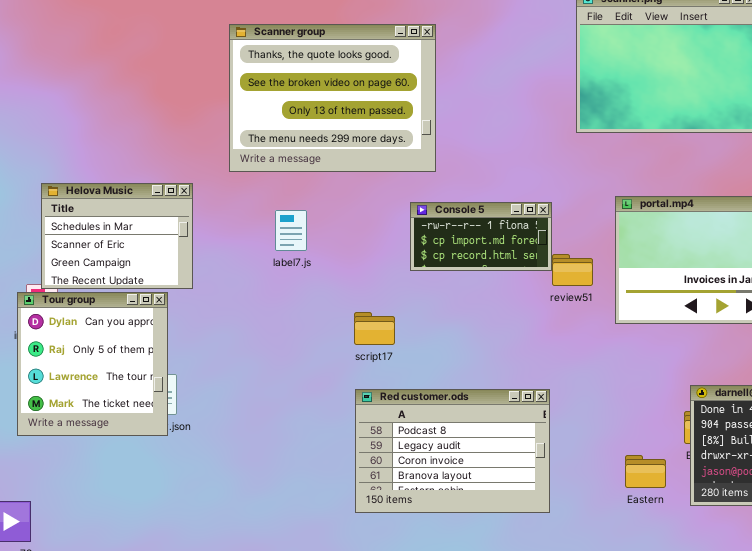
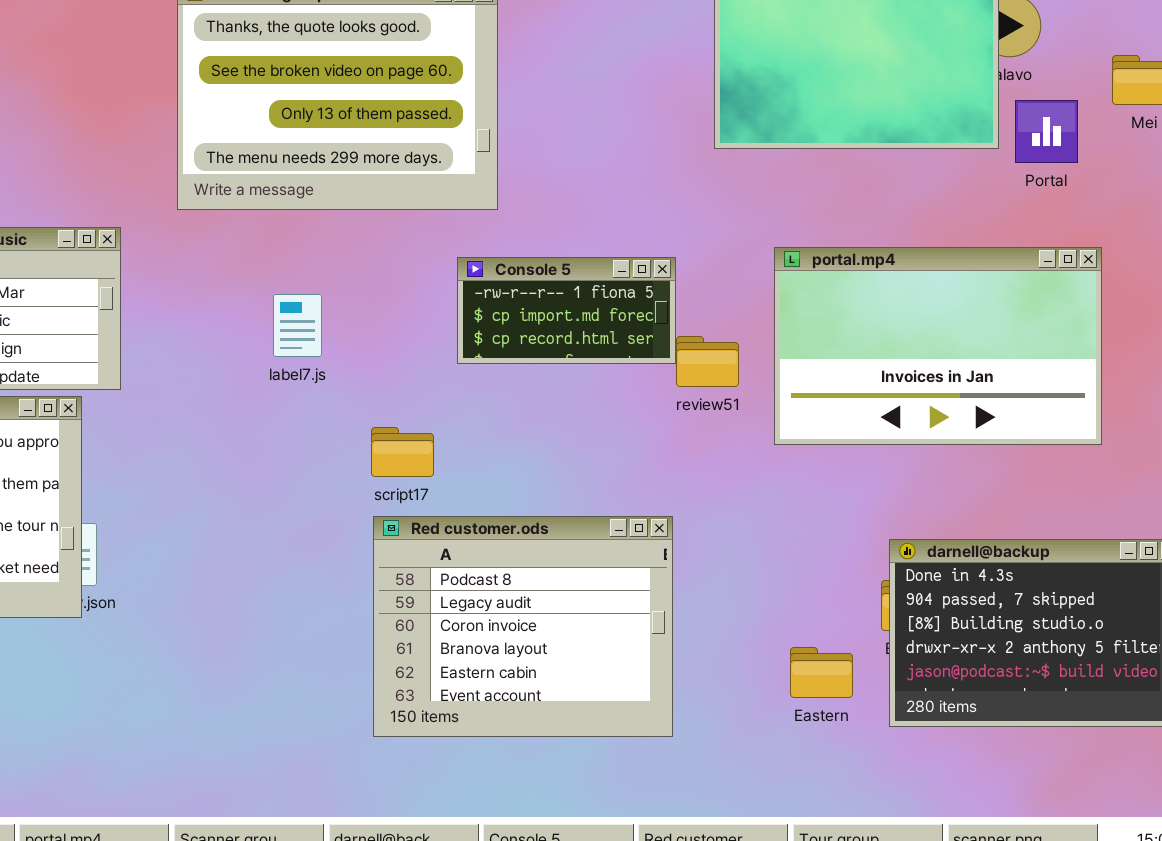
label7.js: [275,210,307,251] -> [273,294,322,357], moved
Red customer.ods: [355,389,550,513] -> [373,516,673,737], resized

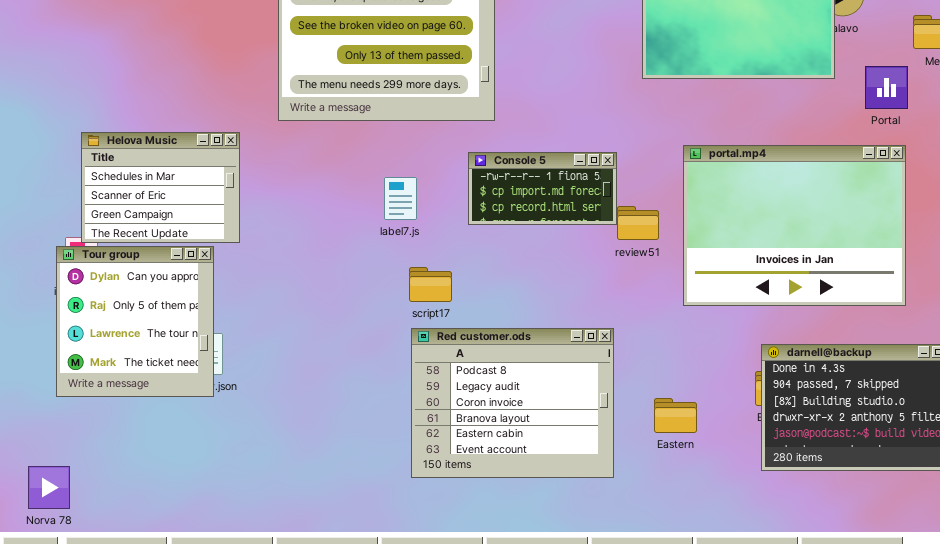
Portal: [1015,100,1078,163] -> [865,66,908,109], moved
portal.mp4: [774,247,1102,445] -> [683,145,906,306], resized
label7.js: [273,294,322,357] -> [384,177,417,220], moved
Eastern: [790,647,853,698] -> [654,398,697,433], moved

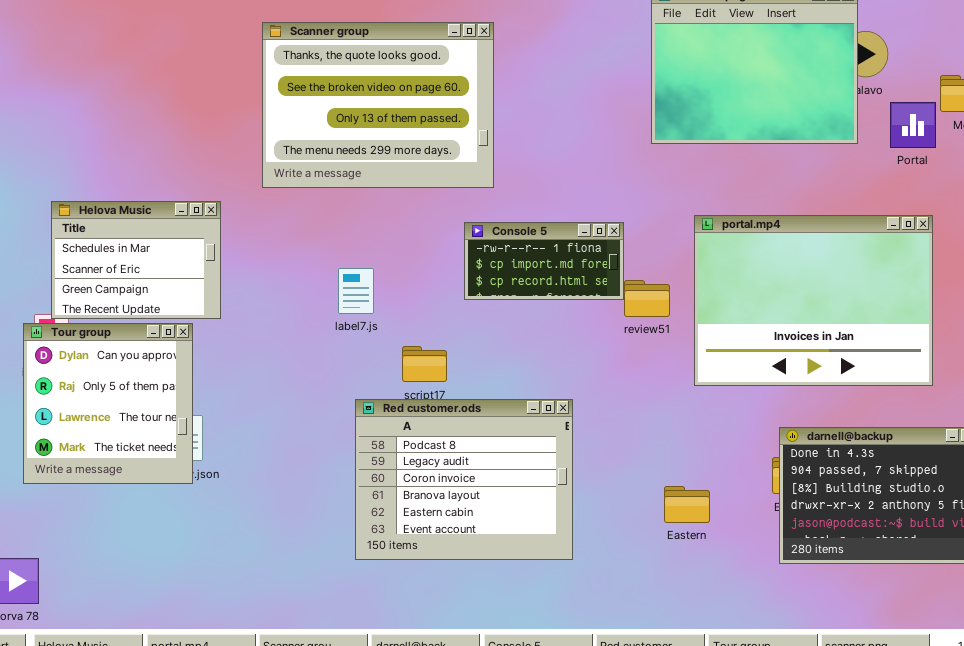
Portal: [865,66,908,109] -> [890,102,936,148], moved
label7.js: [384,177,417,220] -> [338,268,374,314], moved
Red customer.ods: [411,328,614,478] -> [355,399,573,560], moved

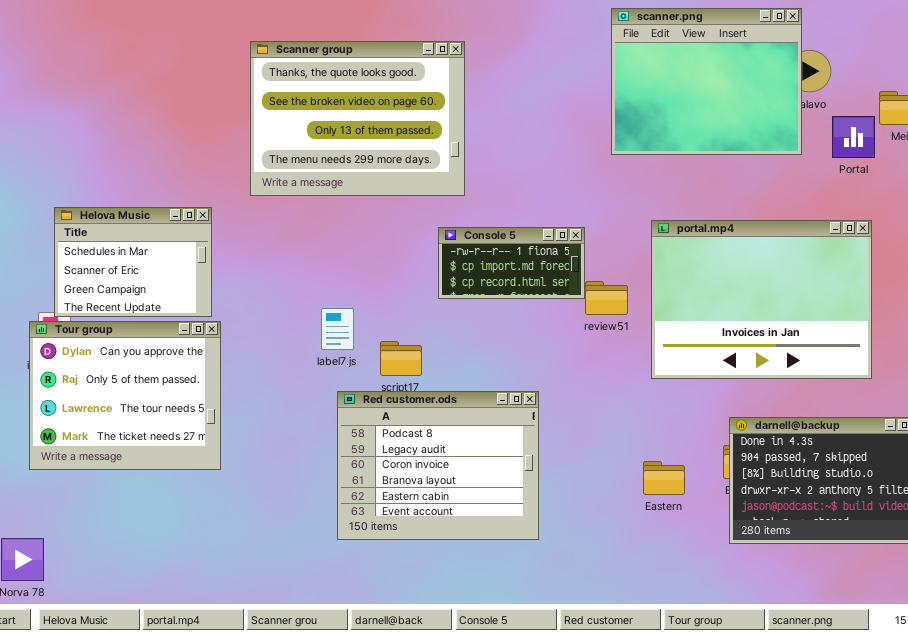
label7.js: [338,268,374,314] -> [321,308,354,350], moved
Tour group: [23,323,193,484] -> [29,321,221,470], resized
Eastern: [664,486,710,523] -> [643,461,685,495], moved

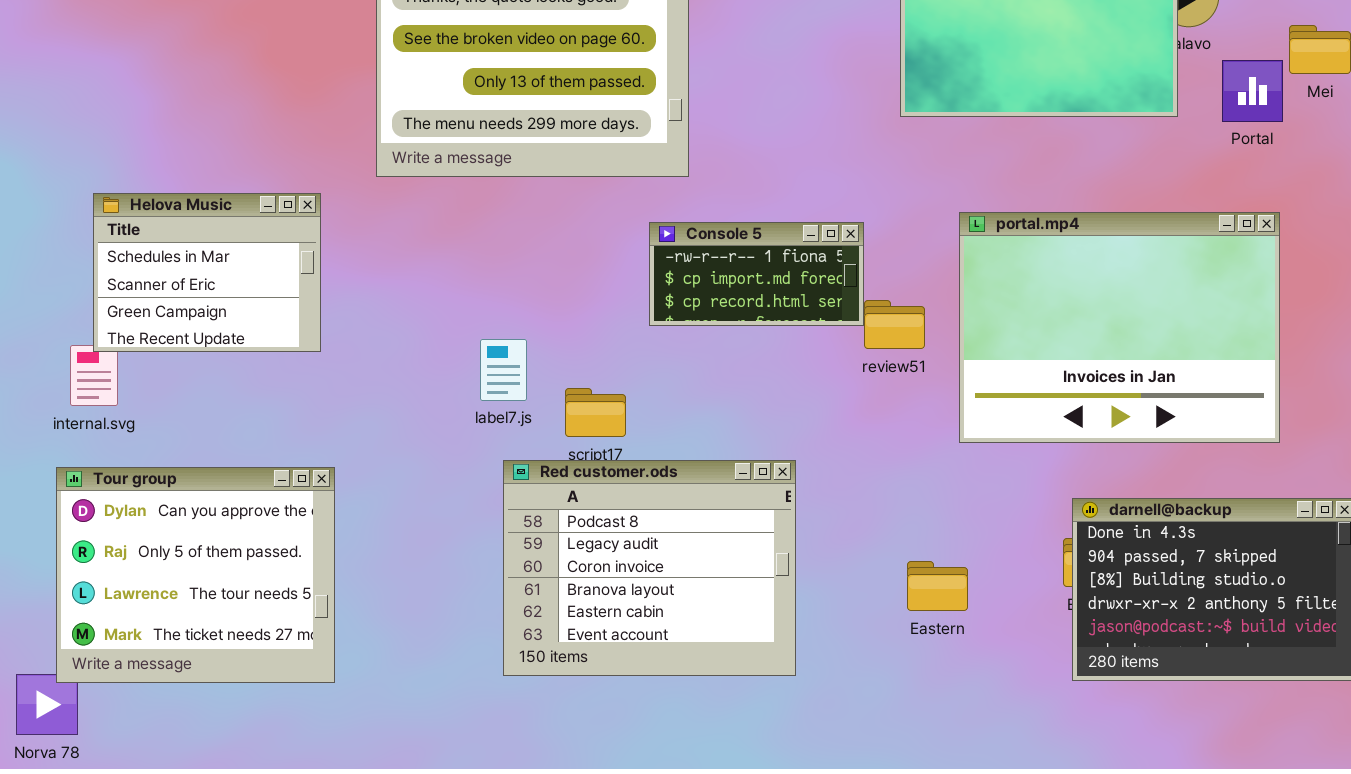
Tour group: [29,321,221,470] -> [56,467,335,683], moved
Eastern: [643,461,685,495] -> [907,561,968,611], moved

